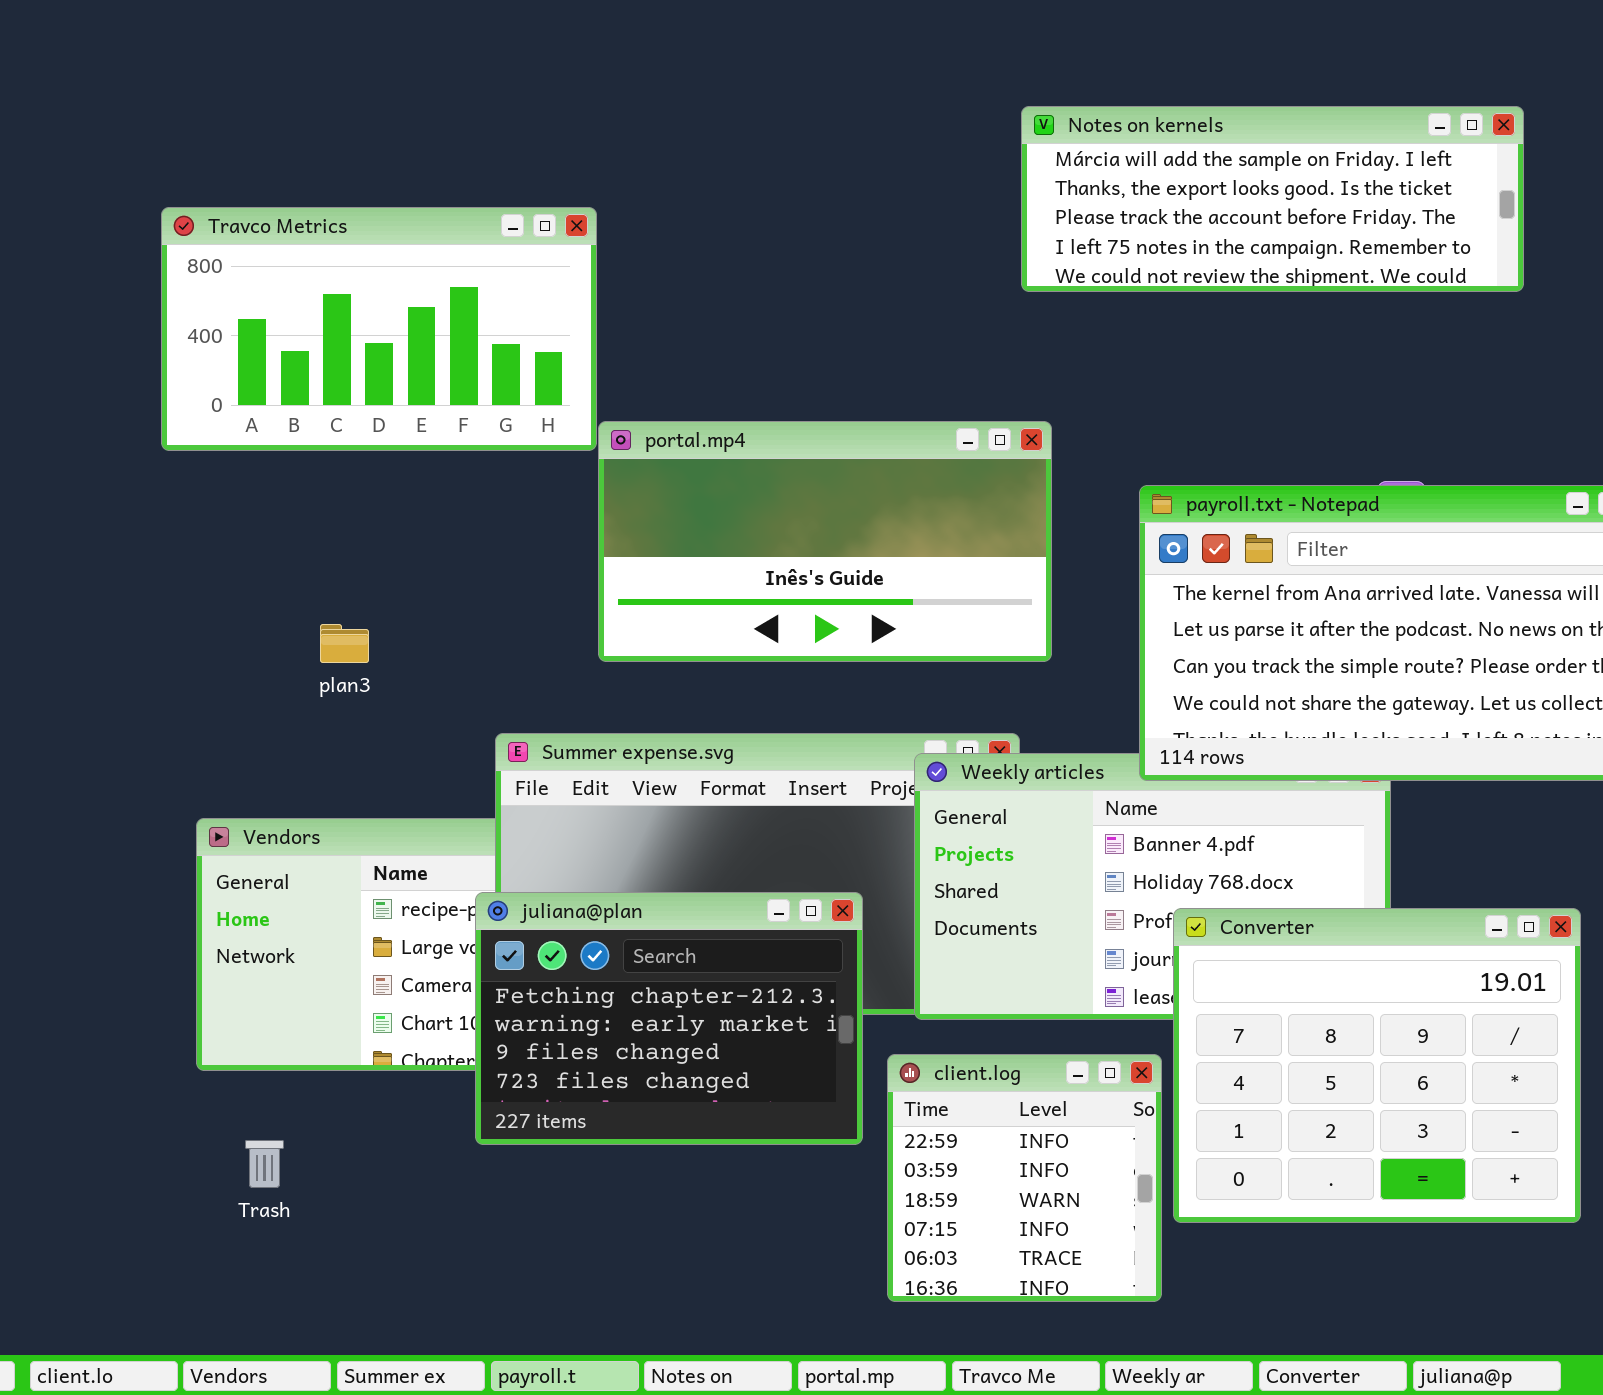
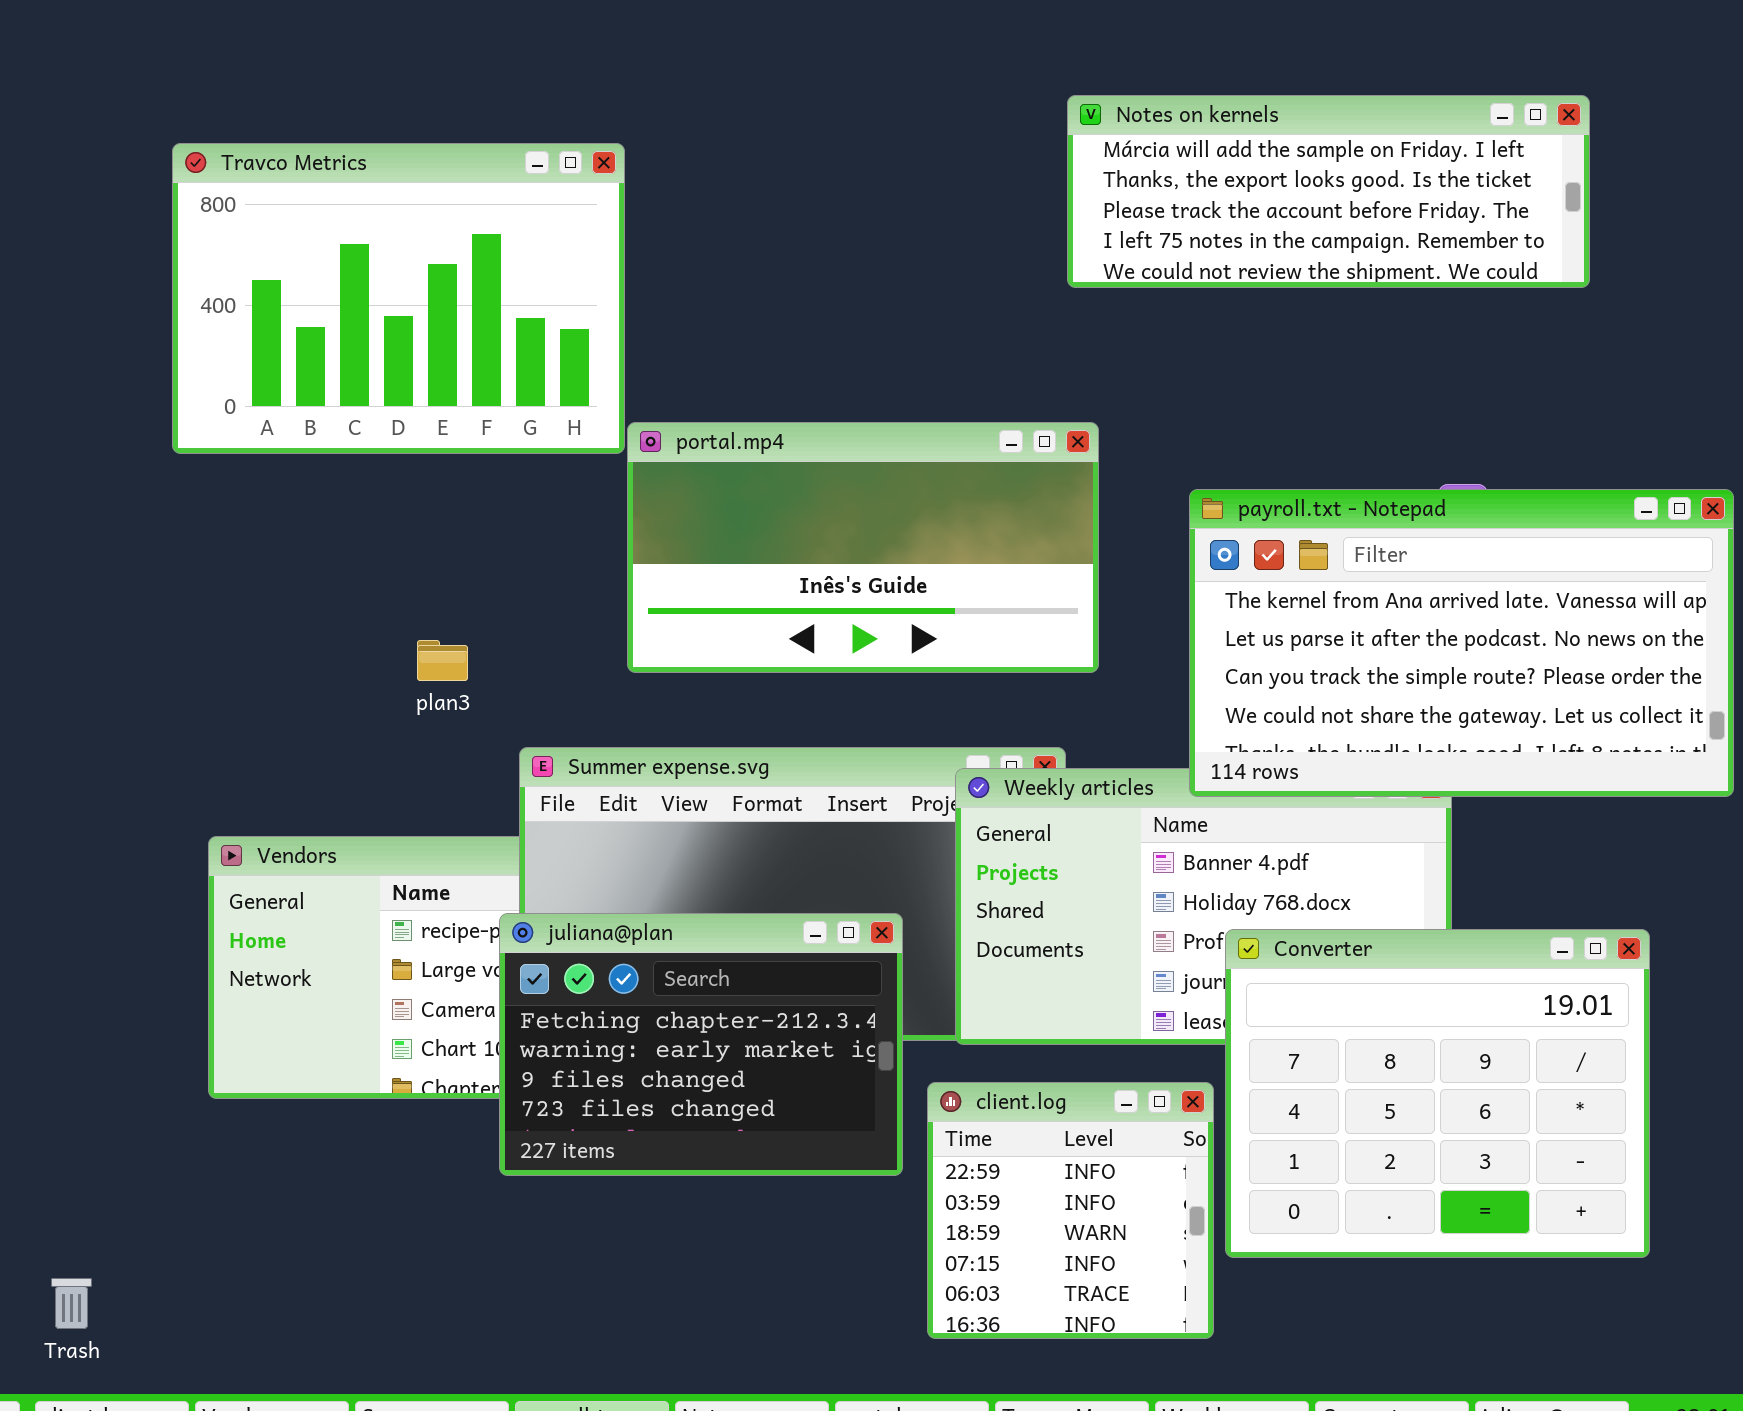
Travco Metrics: [161,207,597,451] -> [172,143,625,454], resized
plan3: [320,624,369,663] -> [417,640,468,681], moved
Trash: [245,1140,284,1188] -> [51,1278,92,1329], moved

